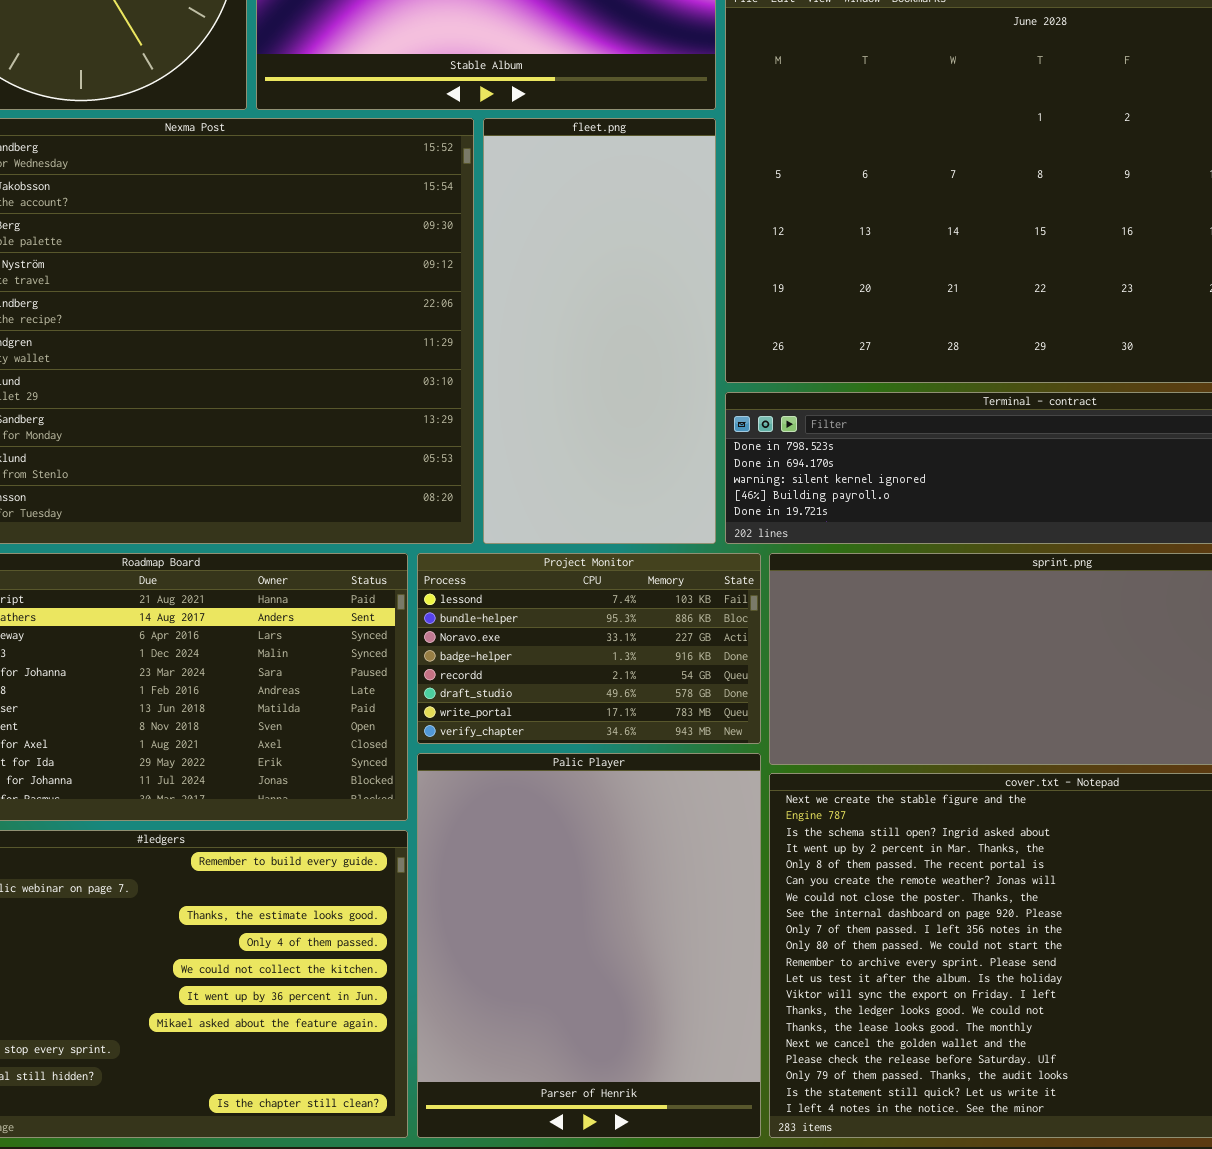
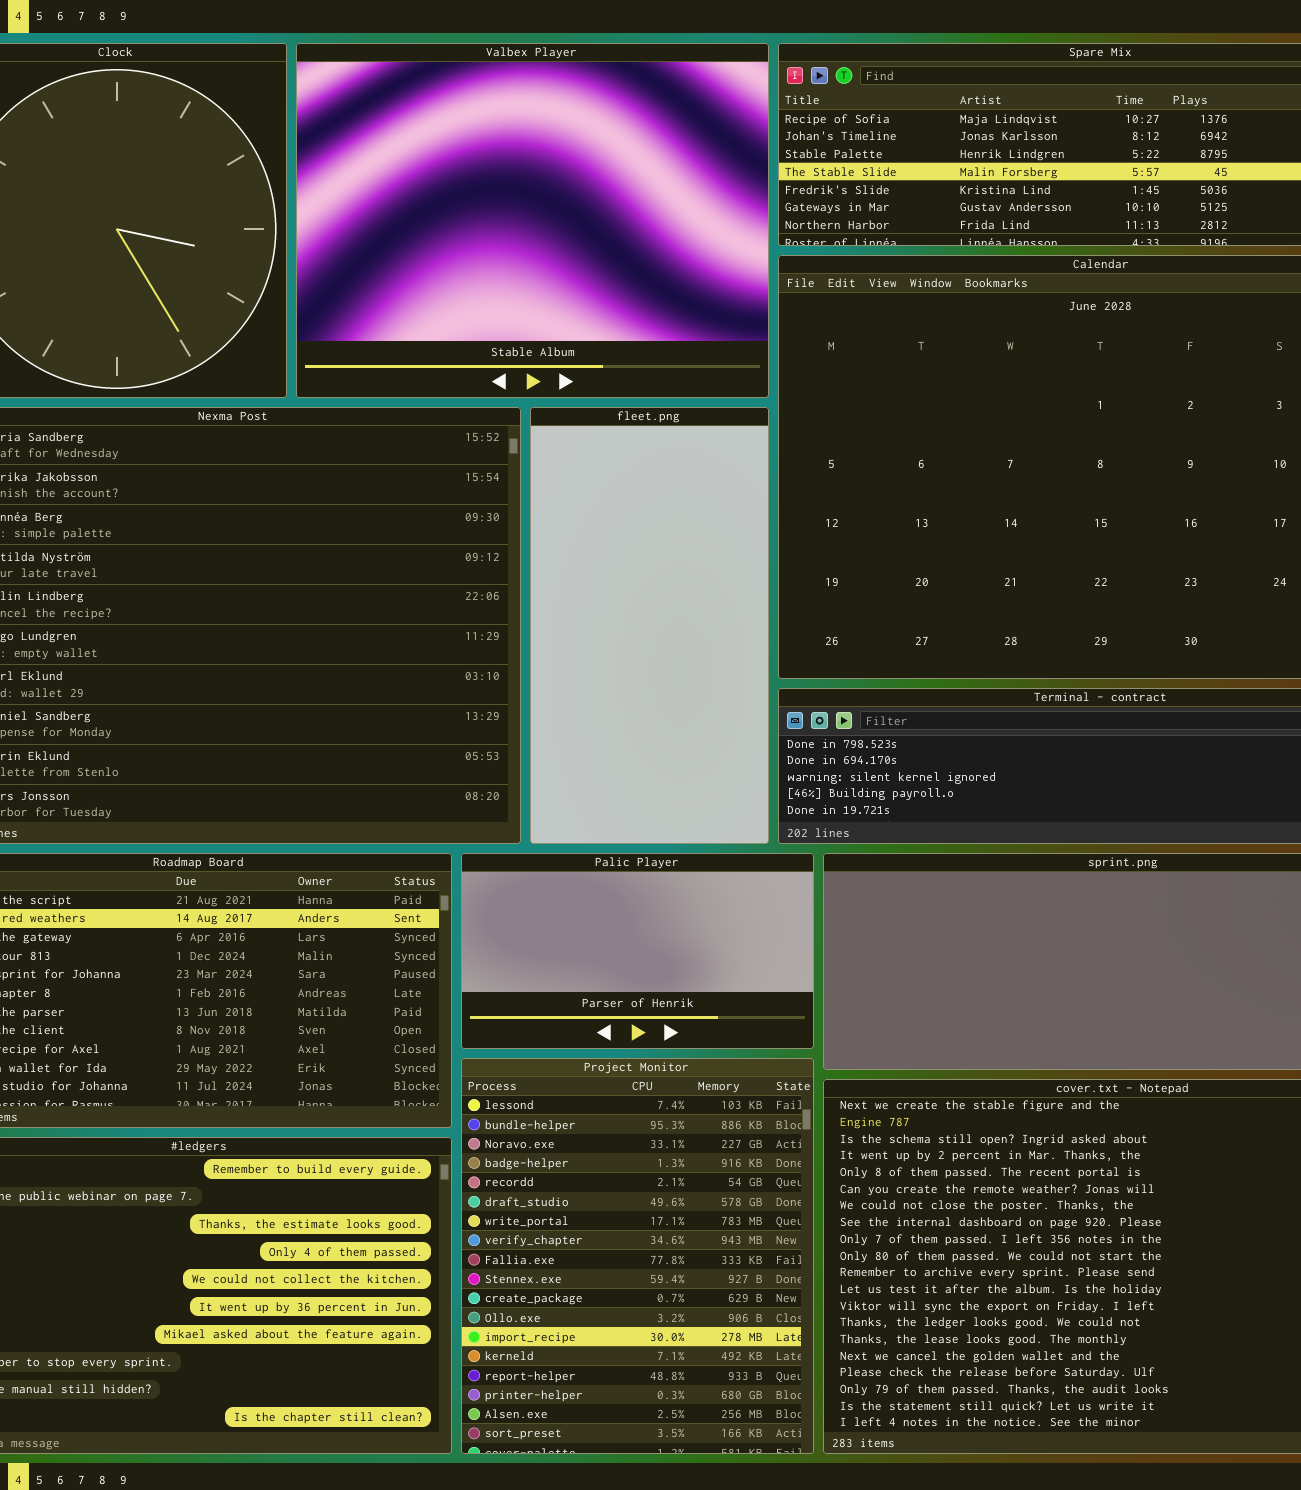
Project Monitor: [417,553,761,744] -> [461,1058,814,1454], moved, resized
Palic Player: [417,753,761,1138] -> [461,853,814,1049], moved, resized

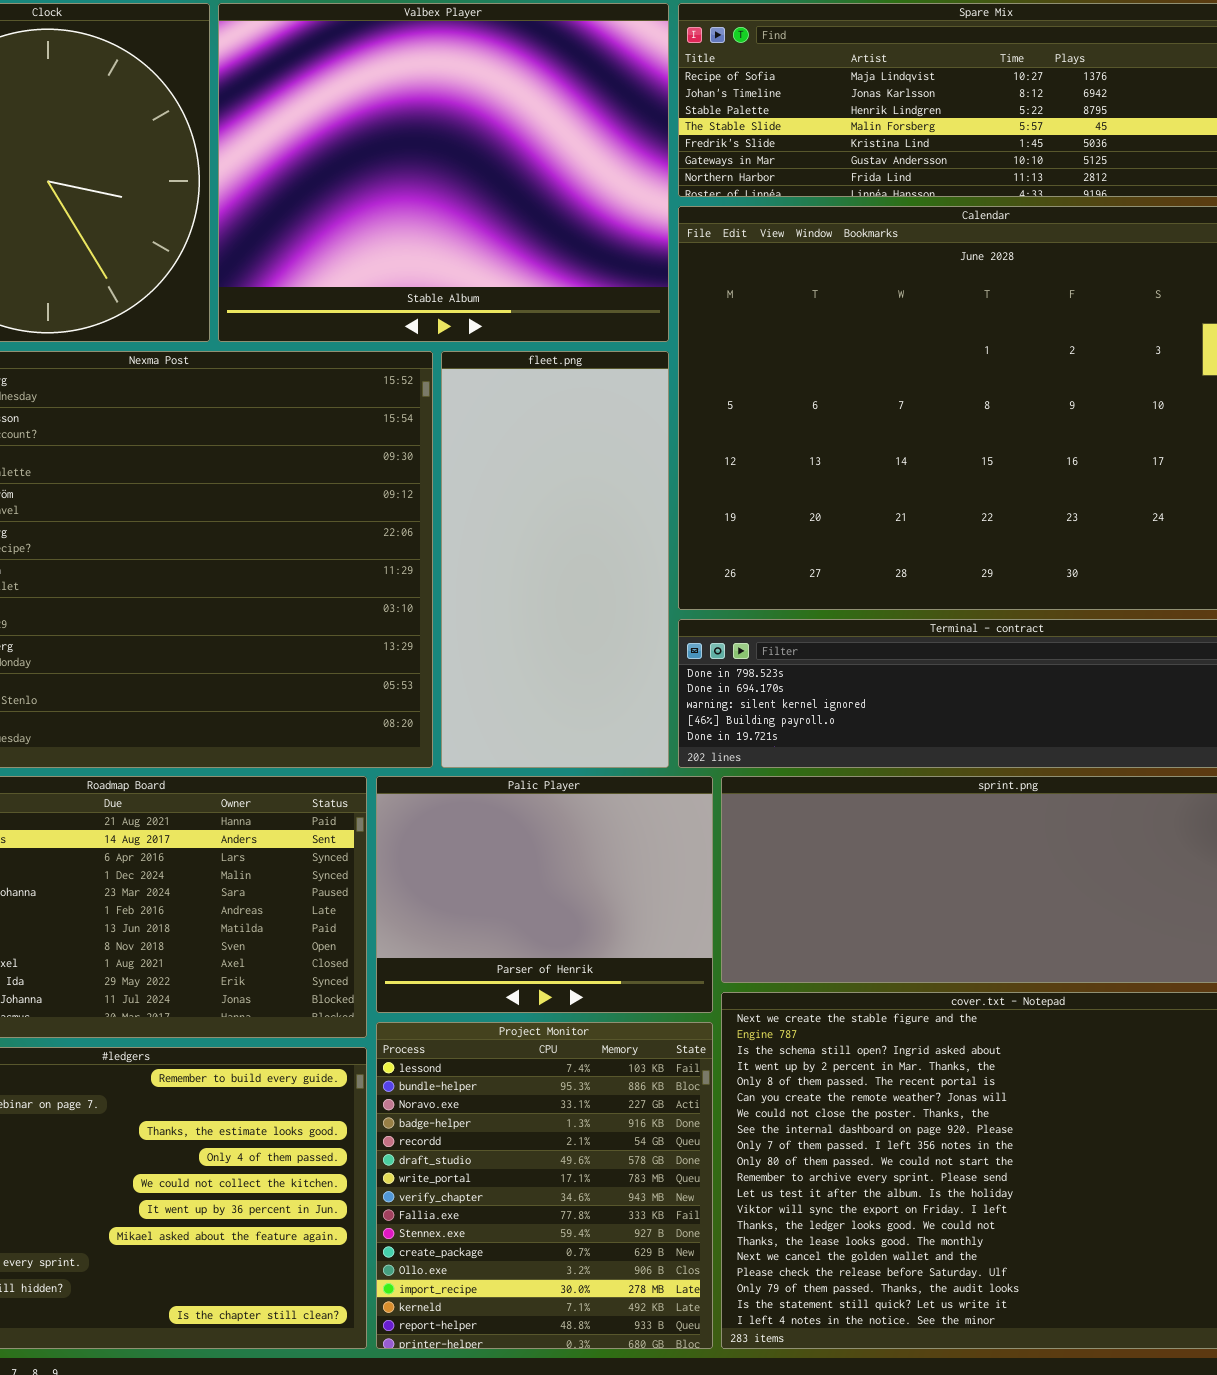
Palic Player: [461,853,814,1049] -> [376,776,713,1013], resized
Project Monitor: [461,1058,814,1454] -> [376,1022,713,1349], resized

